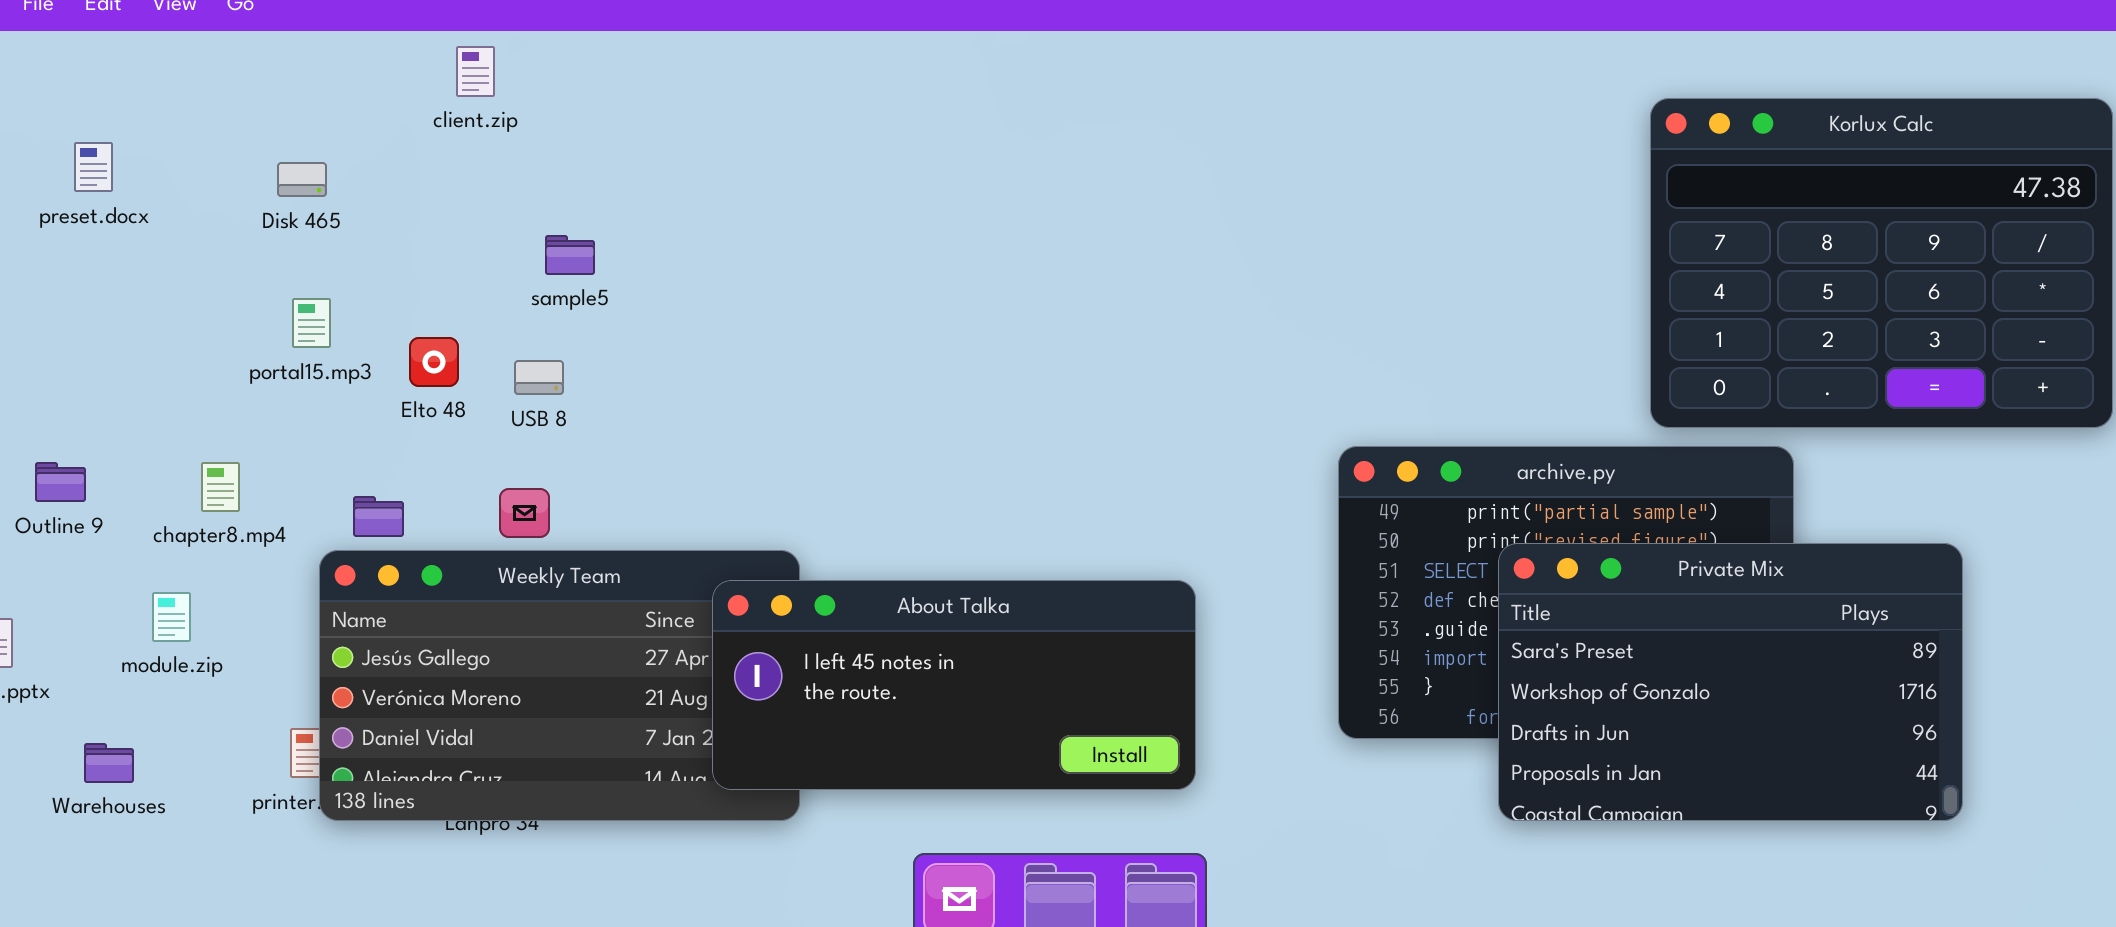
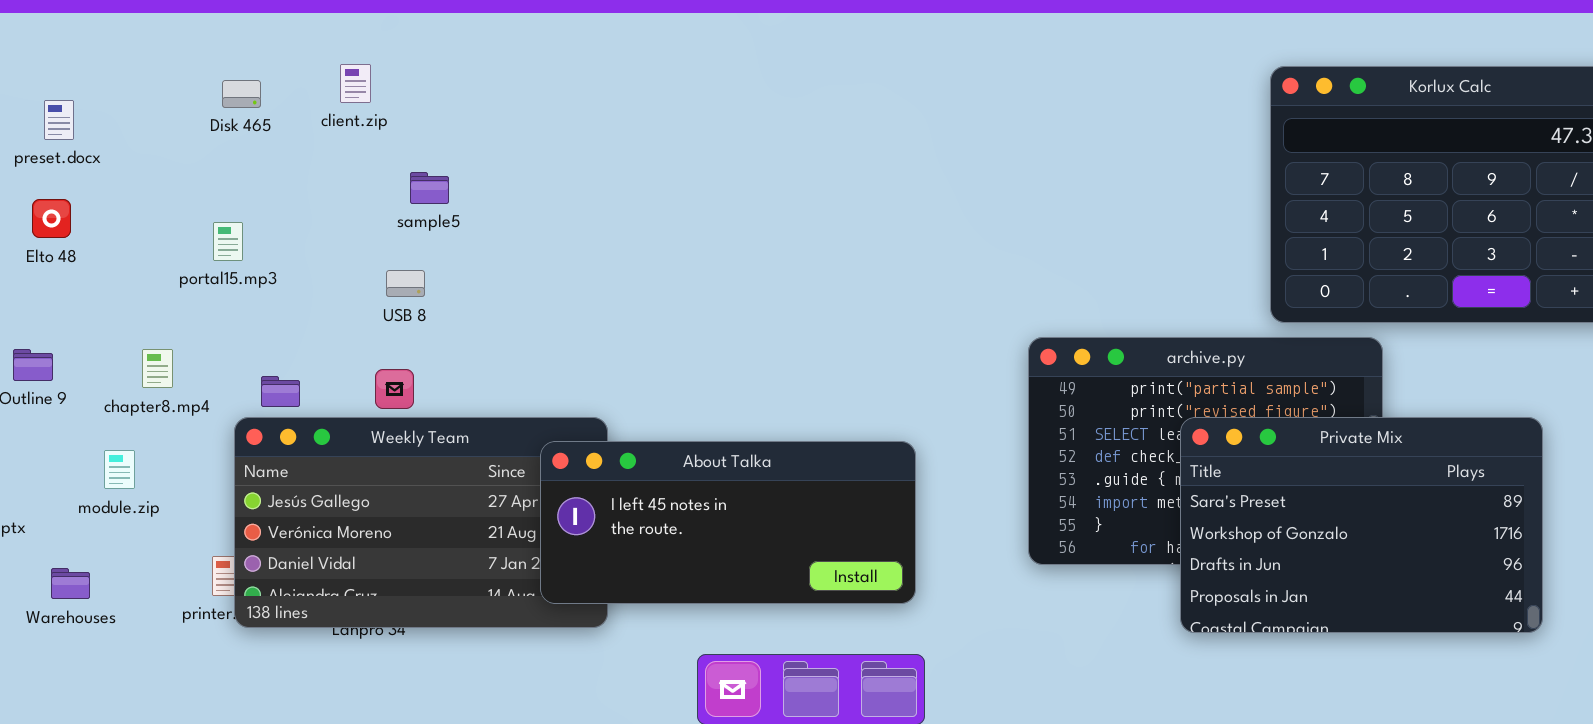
client.zip: [456,46,495,97] -> [340,64,371,103], moved
Disk 465: [277,162,327,197] -> [222,80,261,108], moved
Elto 48: [409,337,459,387] -> [32,199,71,238], moved
Private Mix: [1498,543,1963,821] -> [1180,417,1543,633], moved

